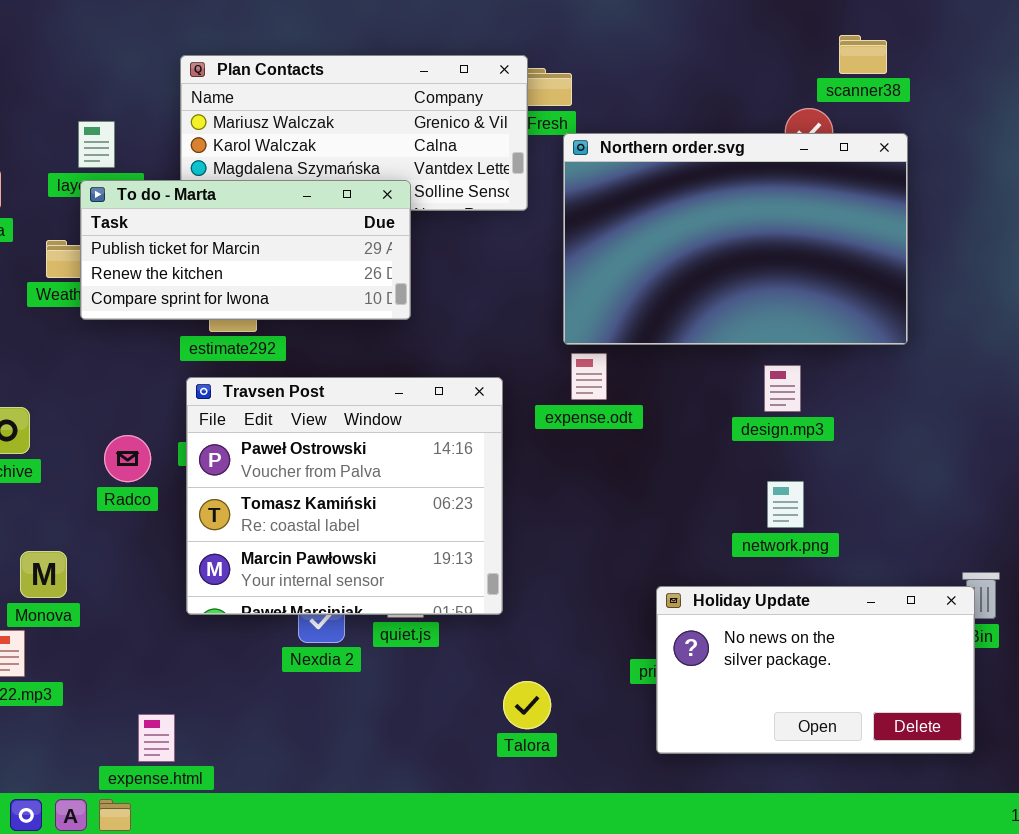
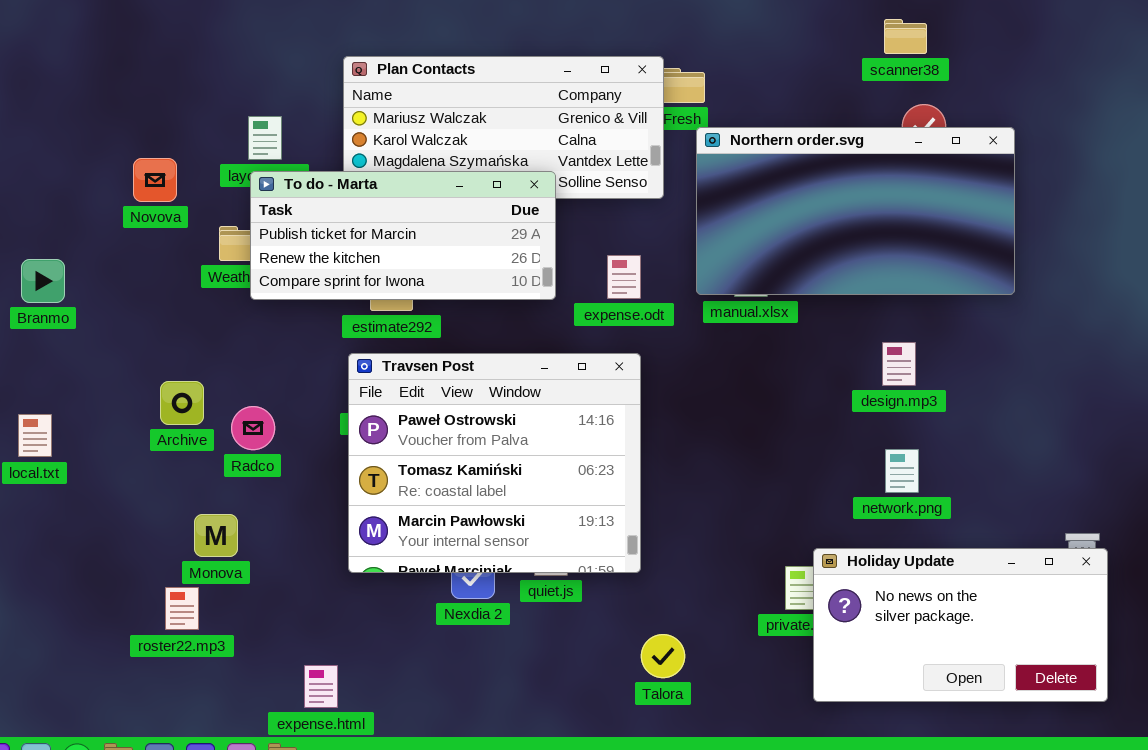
scanner38: [839,35,887,74] -> [884,19,927,54], moved
Northern order.svg: [563,133,908,345] -> [696,127,1015,295], resized
expense.odt: [571,353,607,400] -> [607,255,641,299], moved
Radco: [104,435,151,482] -> [231,406,275,450], moved
Holiday Update: [656,586,975,754] -> [813,548,1108,702], moved

